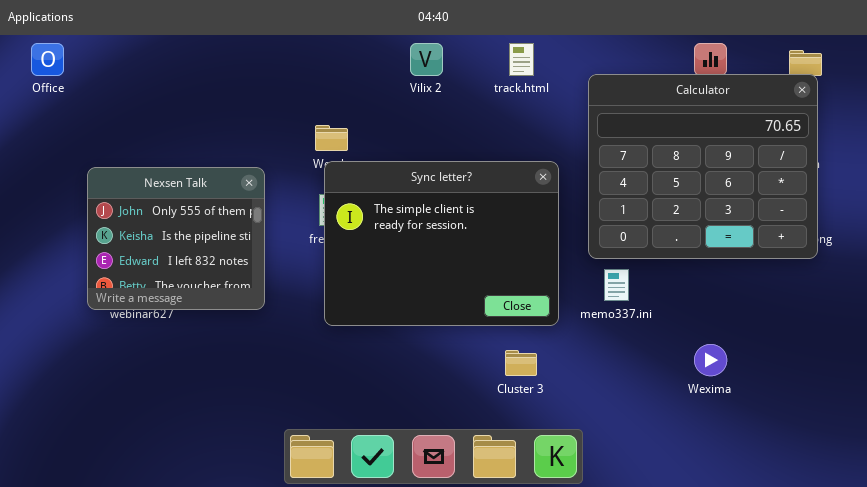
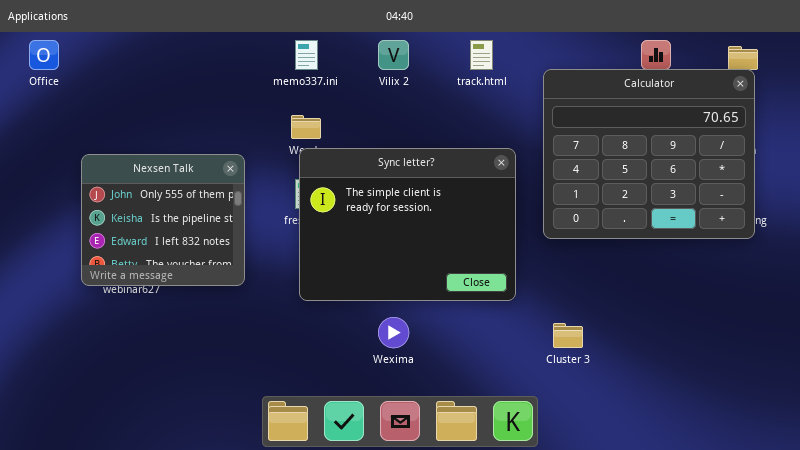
memo337.ini: [604,269,629,301] -> [295,40,318,70], moved
Wexima: [694,344,727,376] -> [378,317,409,348], moved
Cluster 3: [505,350,537,376] -> [553,323,583,348], moved

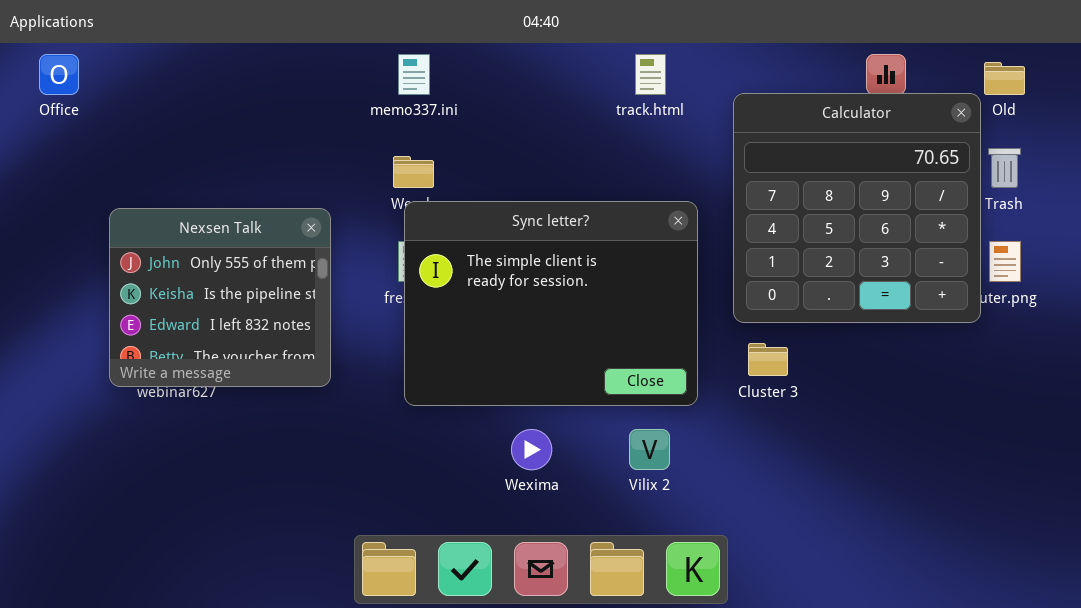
Vilix 2: [378,40,409,70] -> [629,429,670,470], moved
Calculator: [543,69,755,239] -> [733,93,981,323], resized
Cluster 3: [553,323,583,348] -> [748,343,788,376], moved

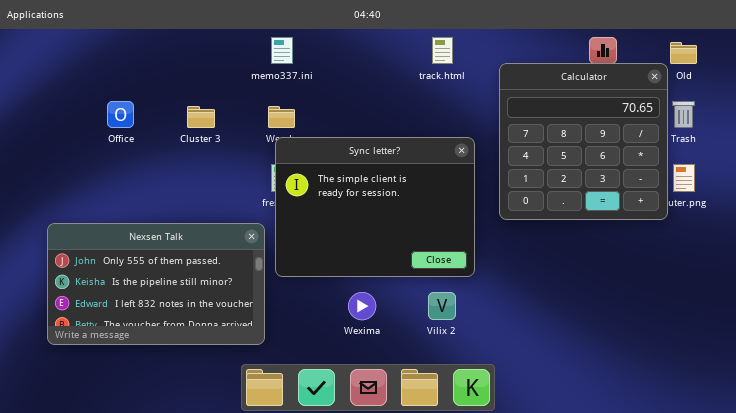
Office: [39,54,79,95] -> [107,101,134,128], moved
Nexsen Talk: [109,208,331,387] -> [47,223,265,345], moved, resized
Cluster 3: [748,343,788,376] -> [187,106,215,128], moved

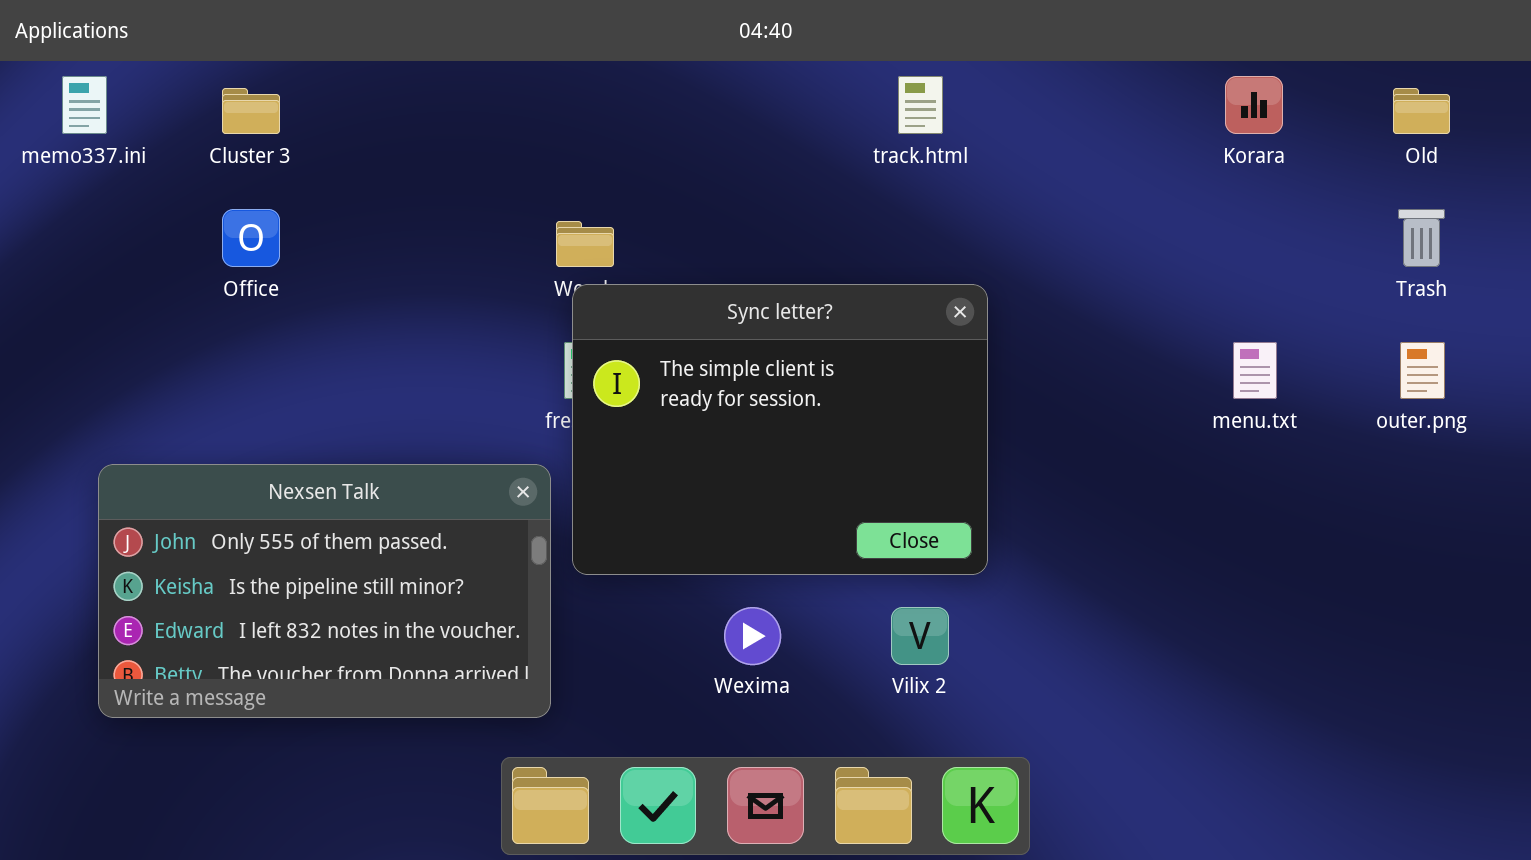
memo337.ini: [271,37,293,64] -> [62,76,107,134], moved
Calculator: [499,63,668,220] -> none, closed
Cluster 3: [187,106,215,128] -> [222,88,280,134], moved

